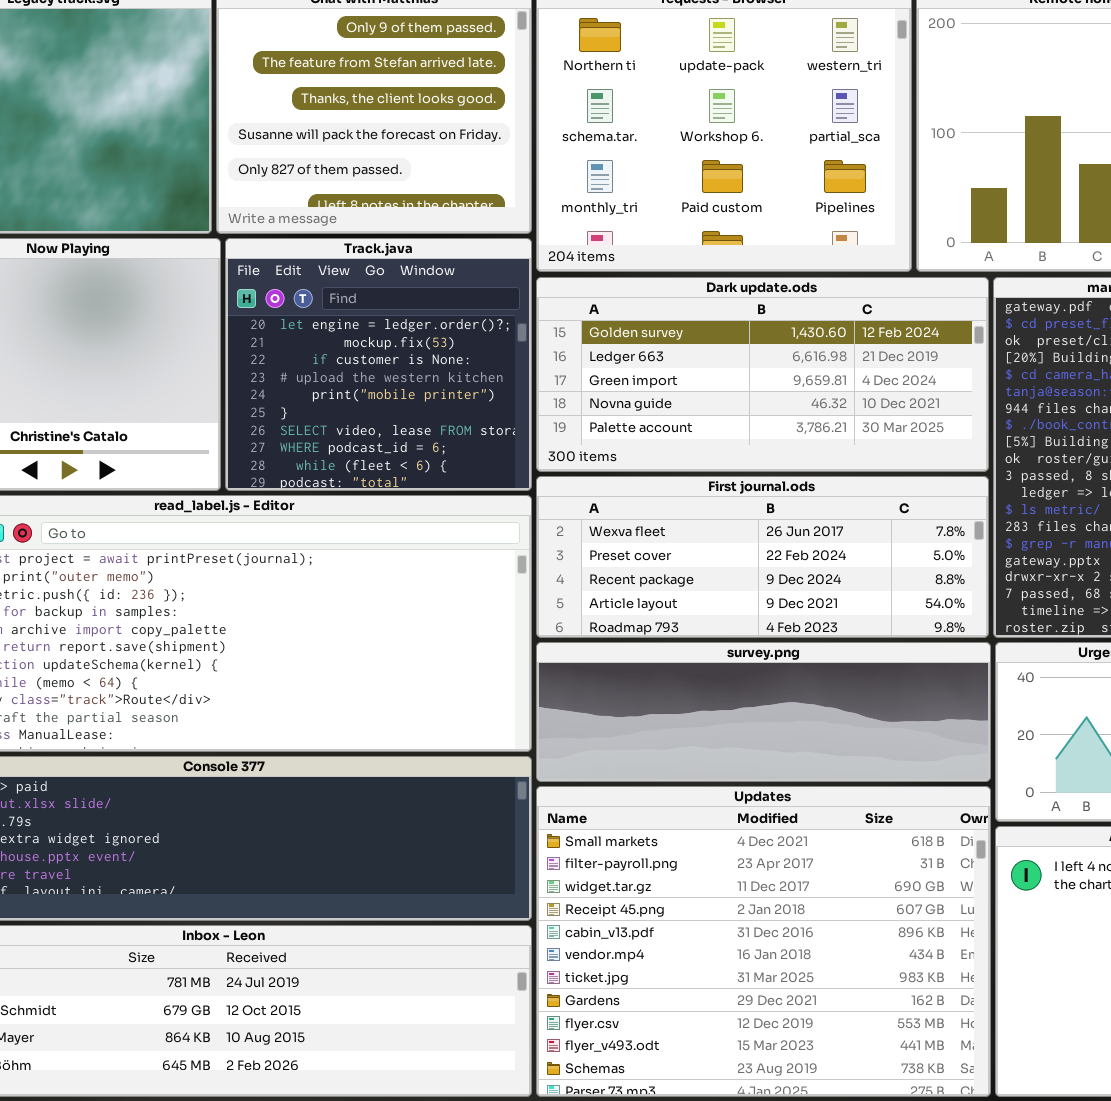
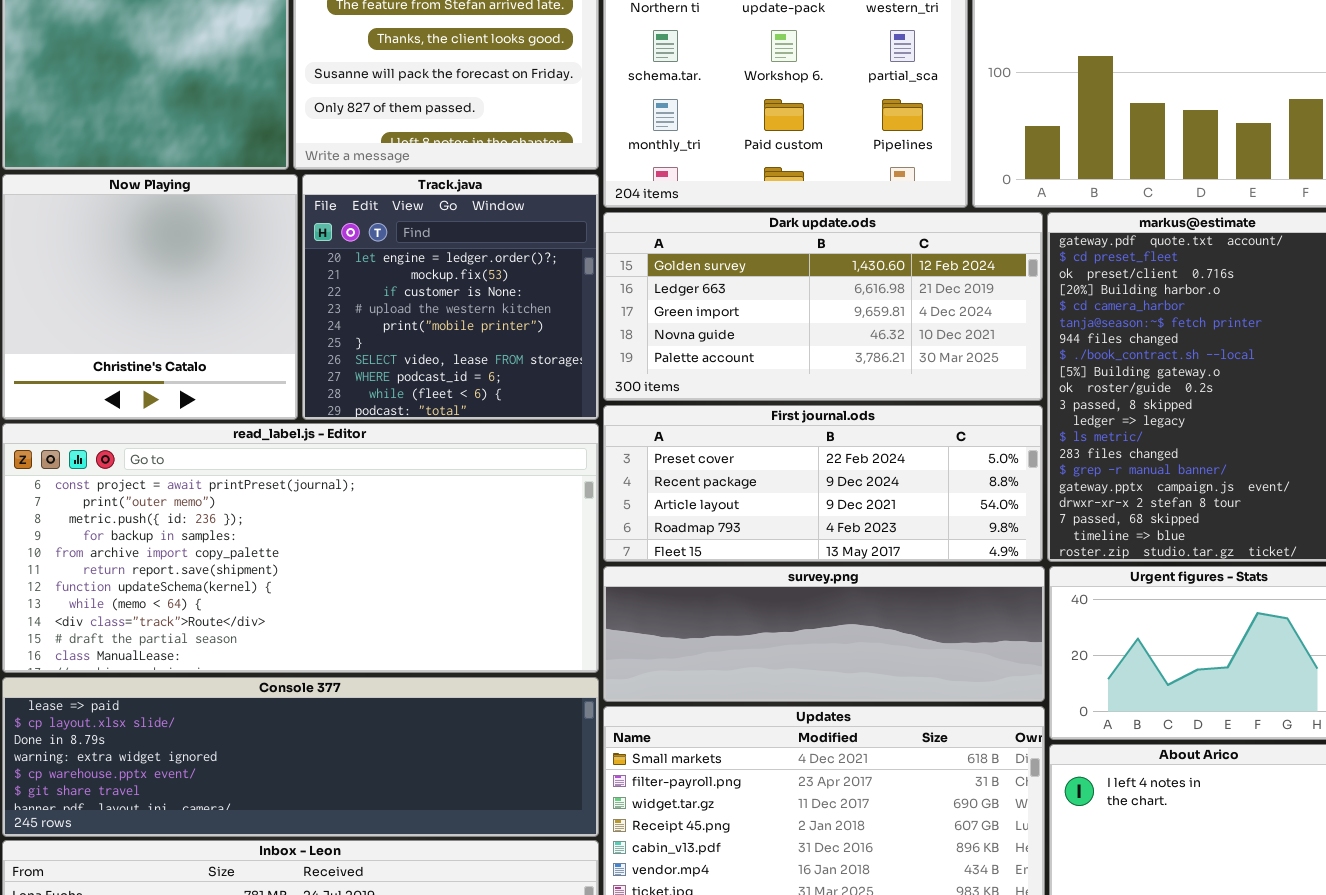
First journal.ods: [536,476,989,638] -> [603,405,1043,562], scrolled down 1 row

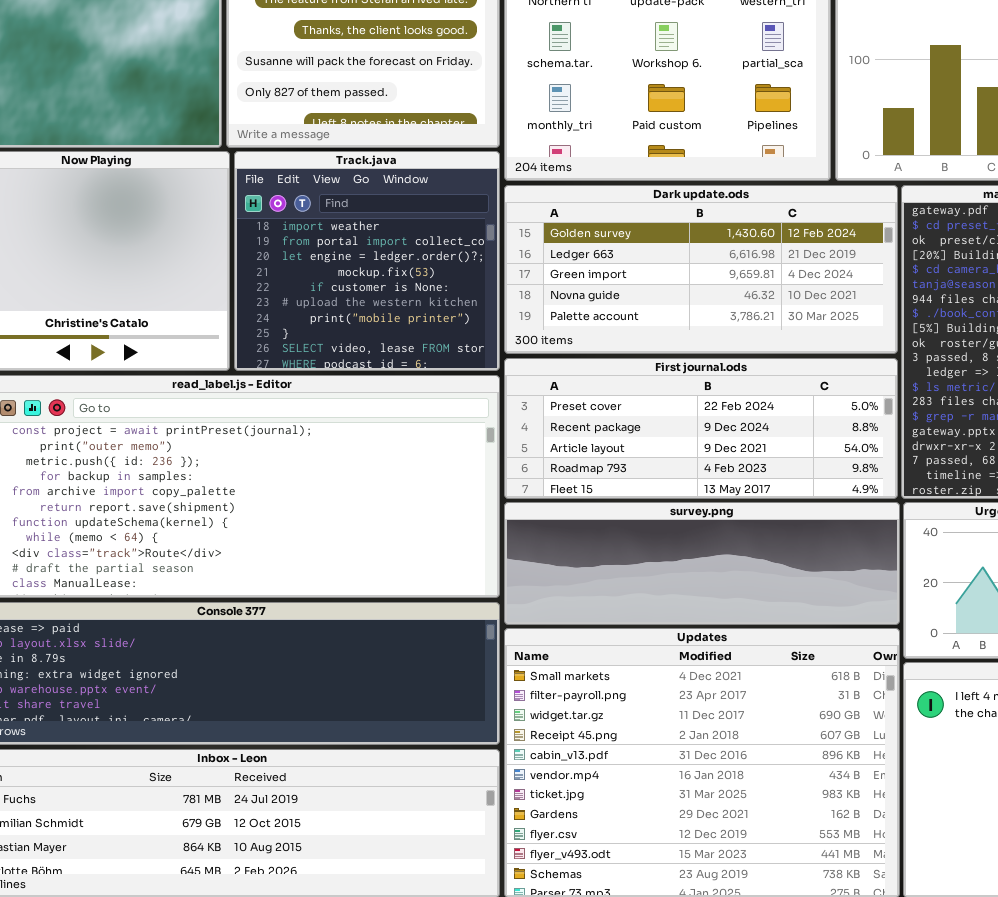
Track.java: [302,174,599,420] -> [234,151,500,371], scrolled up 2 rows

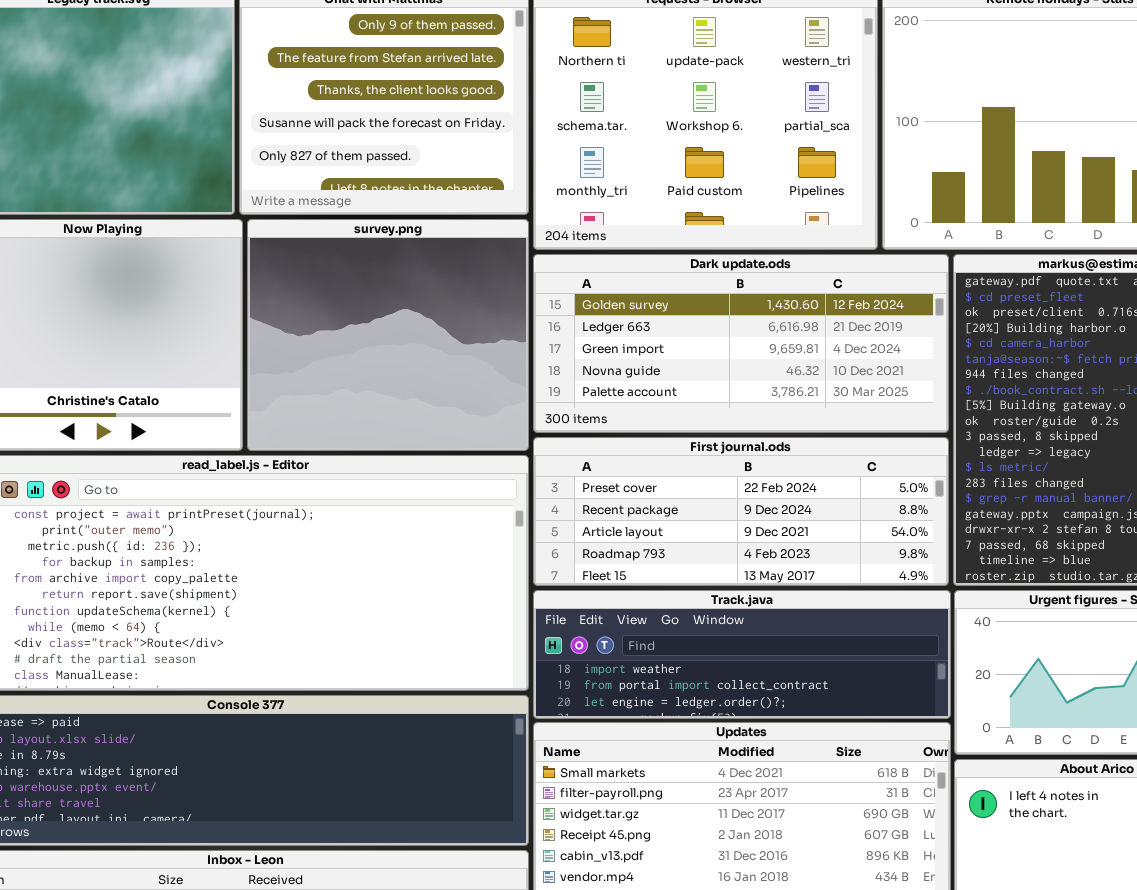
Track.java: [234,151,500,371] -> [533,590,951,719], moved, resized
survey.png: [504,502,900,625] -> [247,219,529,451], moved, resized

